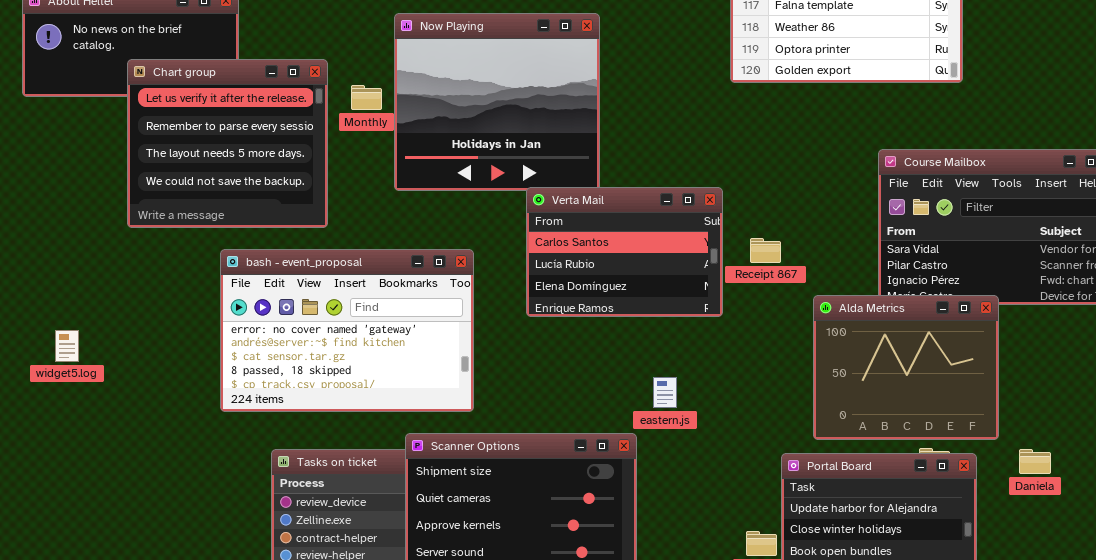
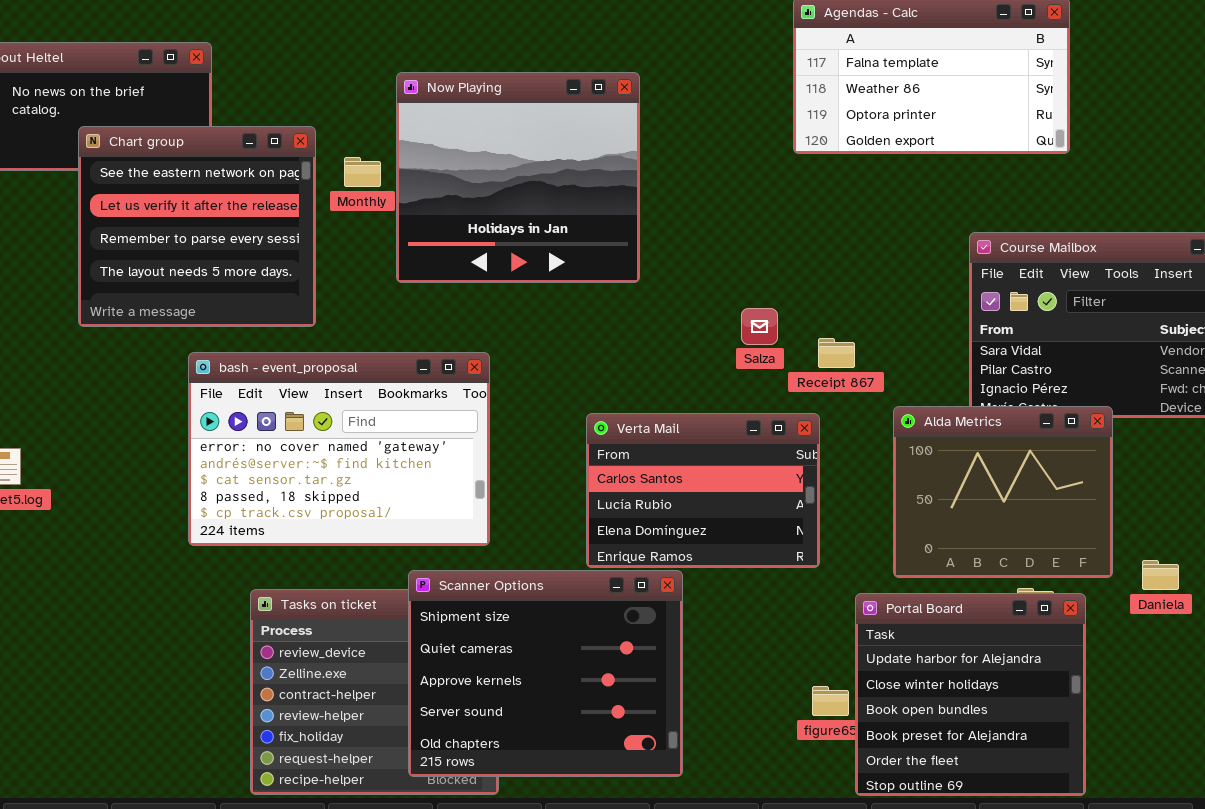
Chart group: [127,59,328,228] -> [78,126,316,327], scrolled up 1 row
Verta Mail: [526,187,723,317] -> [586,413,820,568], moved
Daniela: [1019,449,1051,474] -> [1142,560,1179,590], moved

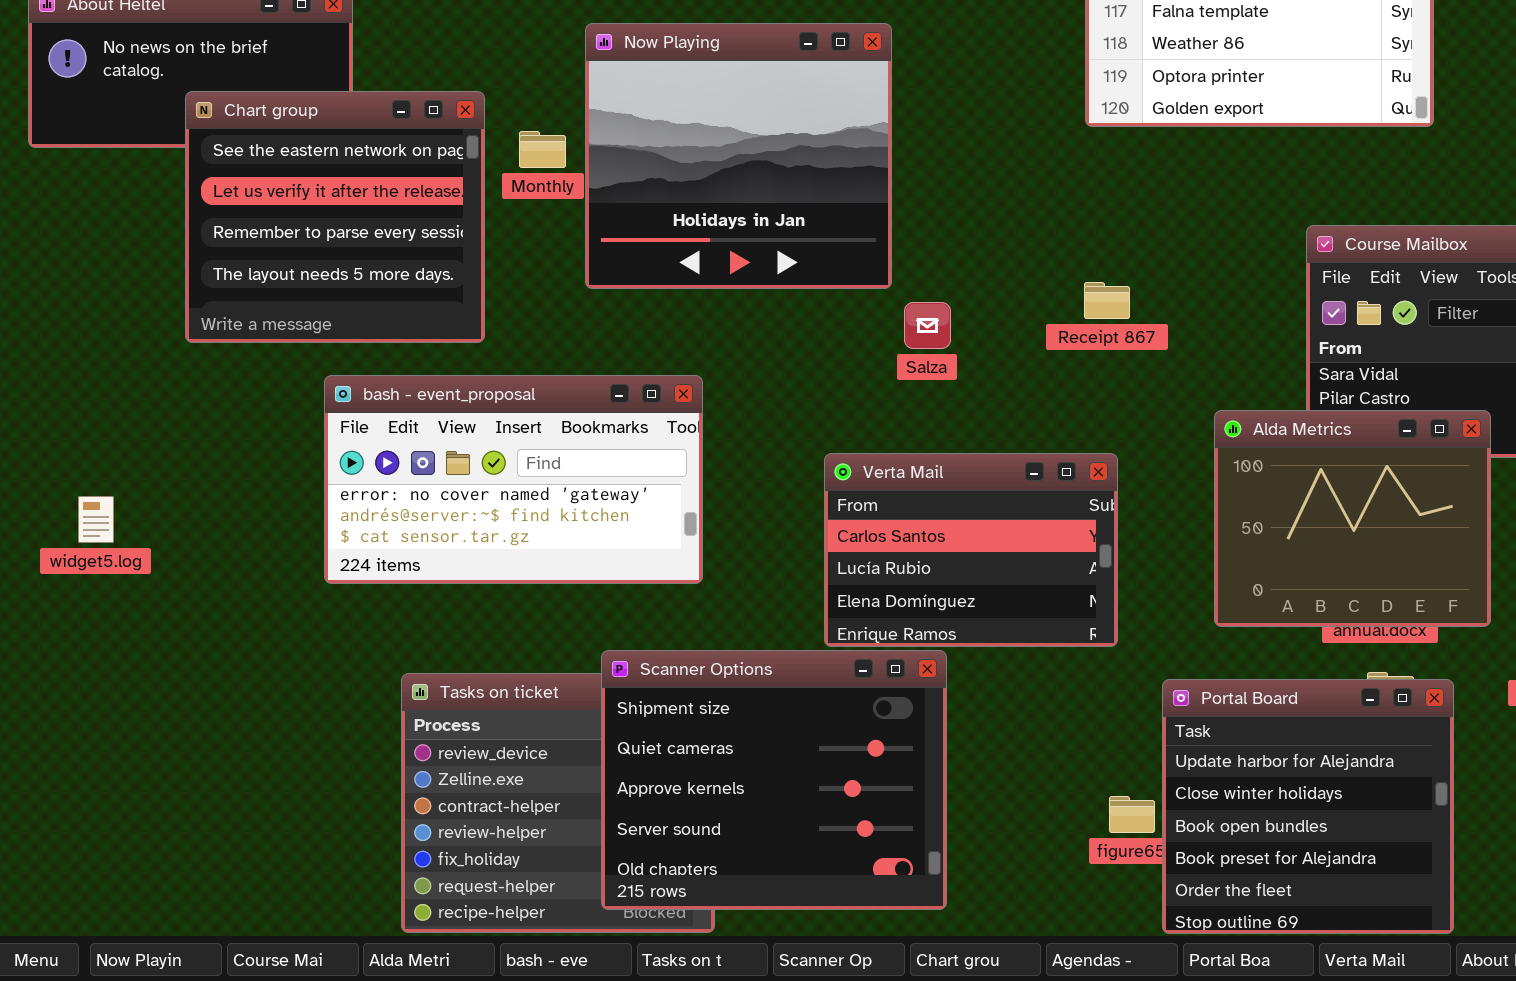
Salza: [741,308,778,345] -> [904,302,951,349], moved
Receipt 867: [818,338,855,368] -> [1084,282,1130,319], moved
bash - event_proposal: [188,352,490,546] -> [324,375,703,584], resized
Alda Metrics: [893,406,1113,578] -> [1214,410,1491,627], moved

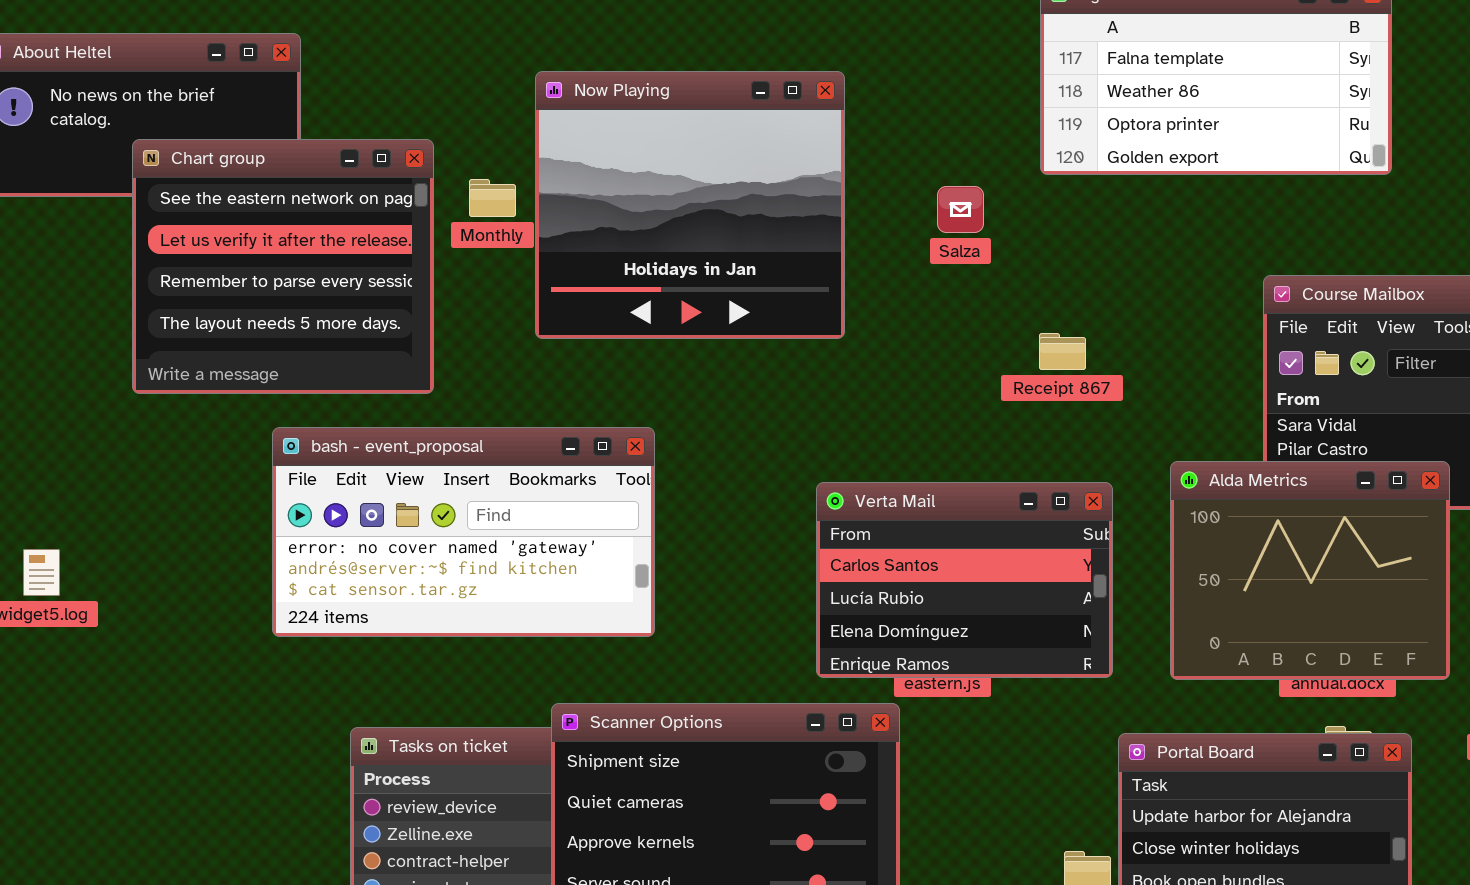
Salza: [904,302,951,349] -> [937,186,984,233], moved
Verta Mail: [824,453,1118,647] -> [816,482,1113,678], moved

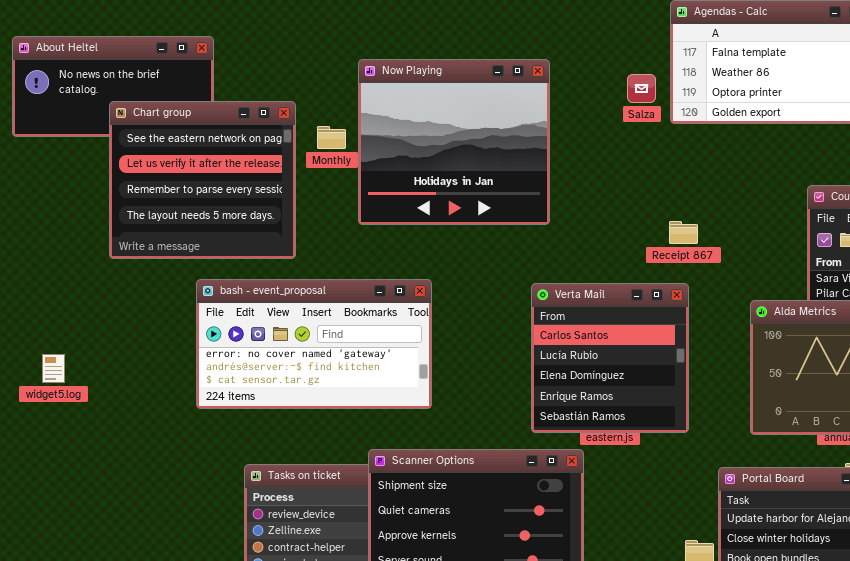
Salza: [937,186,984,233] -> [627,74,656,103], moved
Verta Mail: [816,482,1113,678] -> [531,283,689,433], resized

